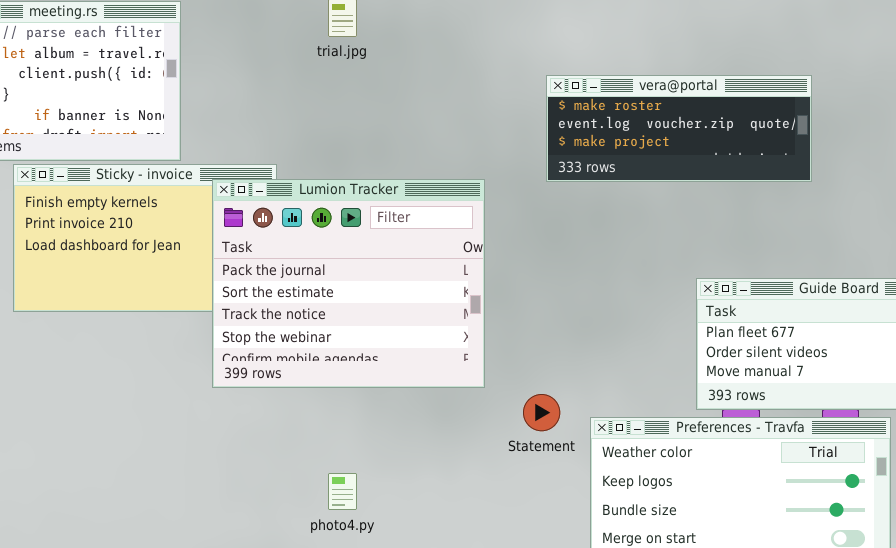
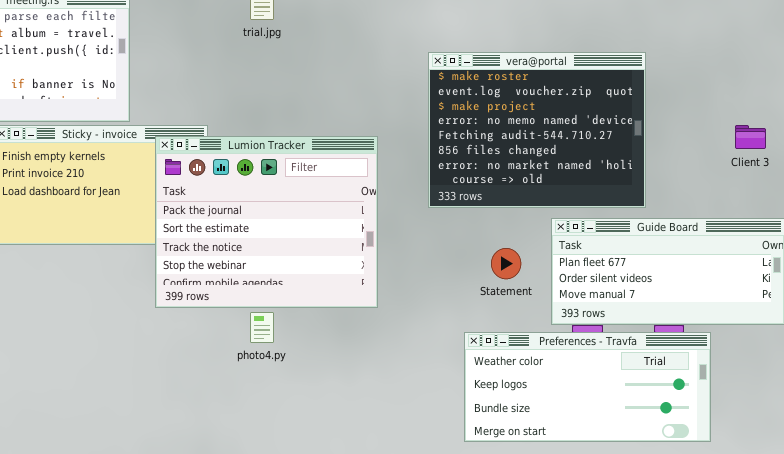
vera@portal: [546,75,812,182] -> [428,52,646,208], resized
Statement: [523,394,560,431] -> [491,248,521,279], moved
photo4.py: [328,473,357,510] -> [250,312,274,343], moved

